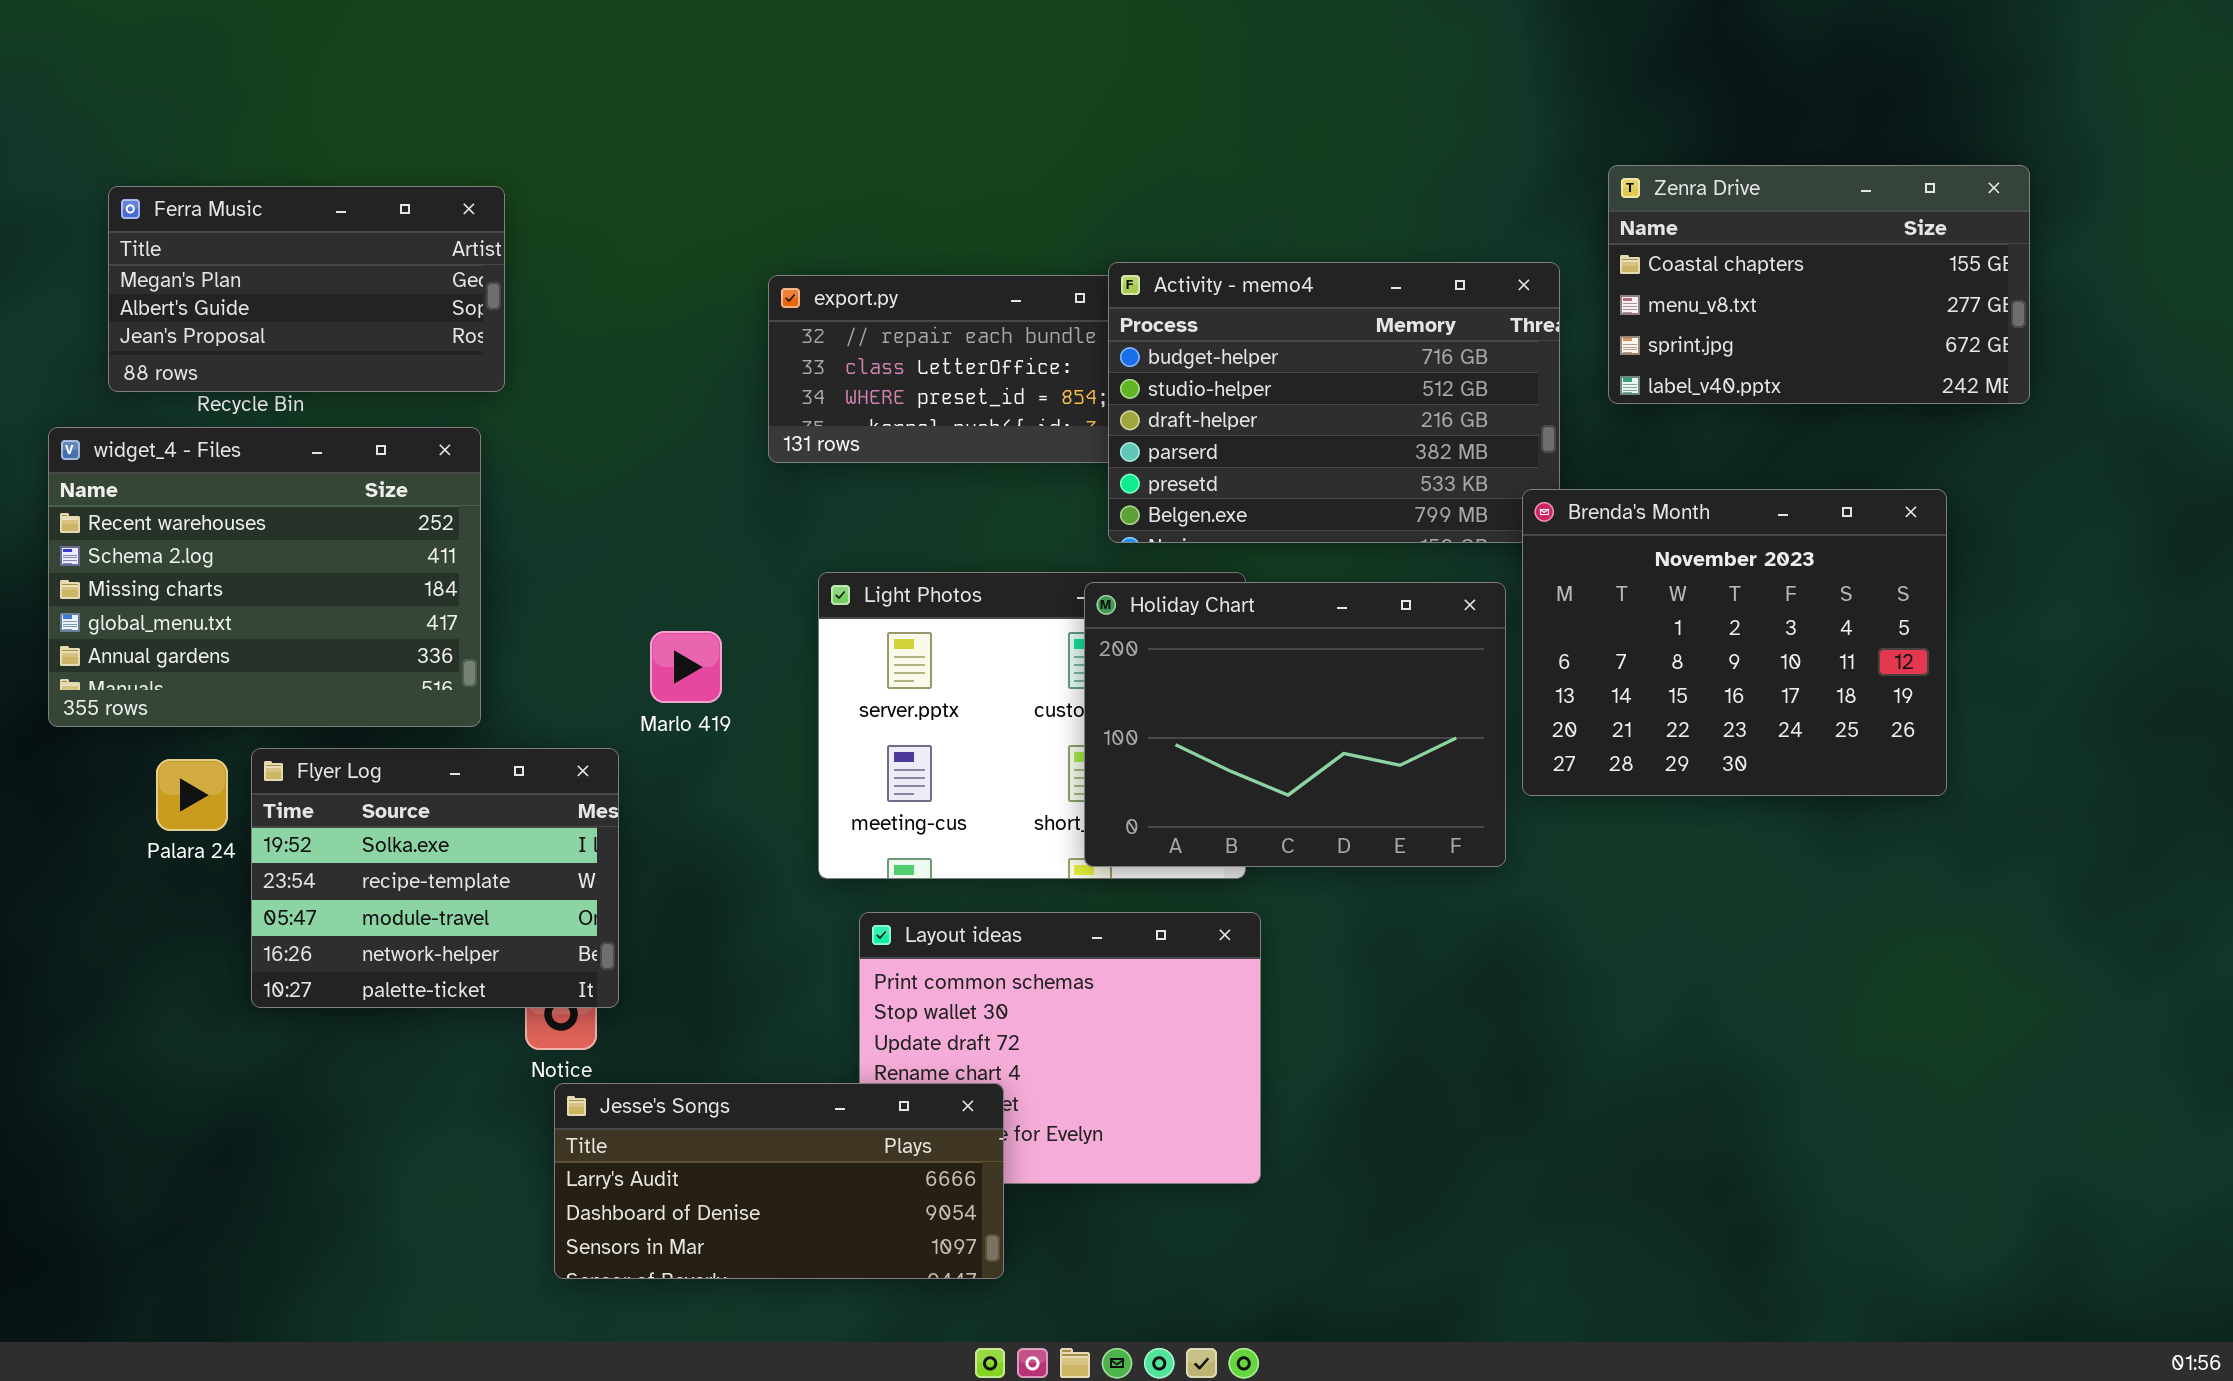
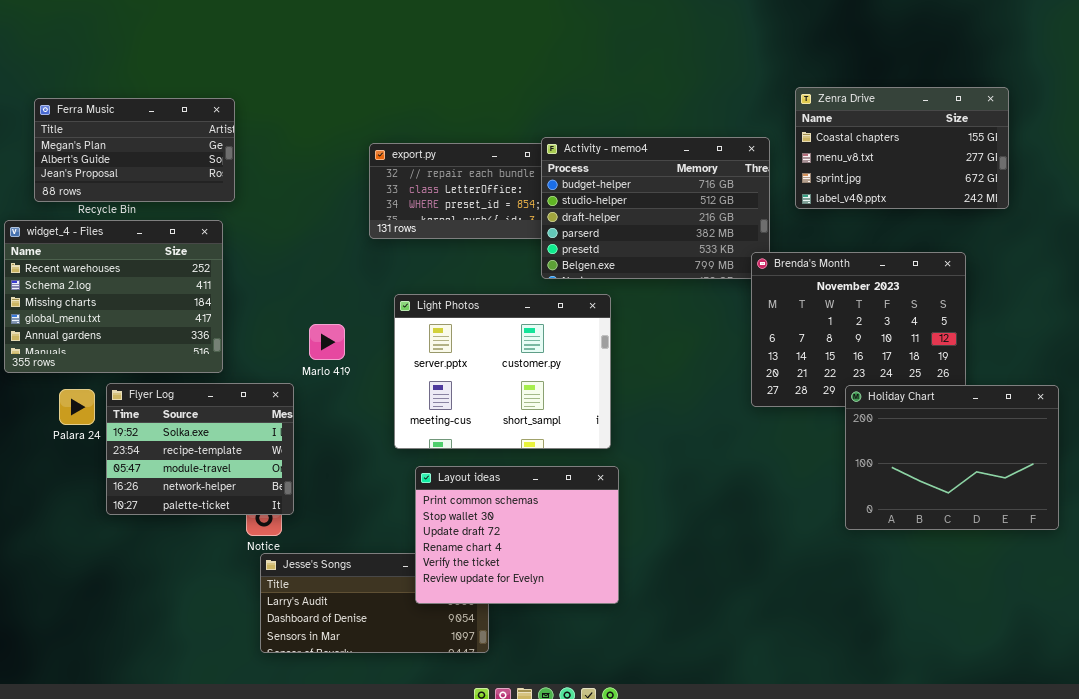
Holiday Chart: [1084,582,1506,867] -> [845,385,1059,530], moved
Layout ideas: [859,912,1261,1184] -> [415,466,619,604], raised

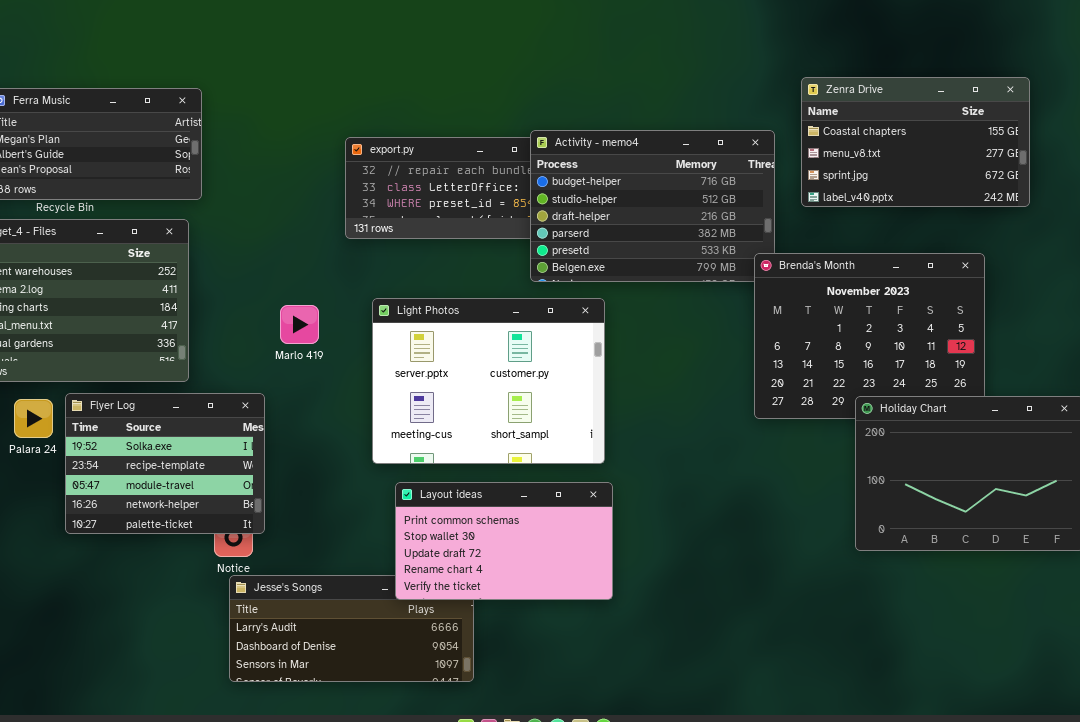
Marlo 419: [309,324,345,360] -> [280,305,319,344], moved
Layout ideas: [415,466,619,604] -> [395,482,613,600], resized

